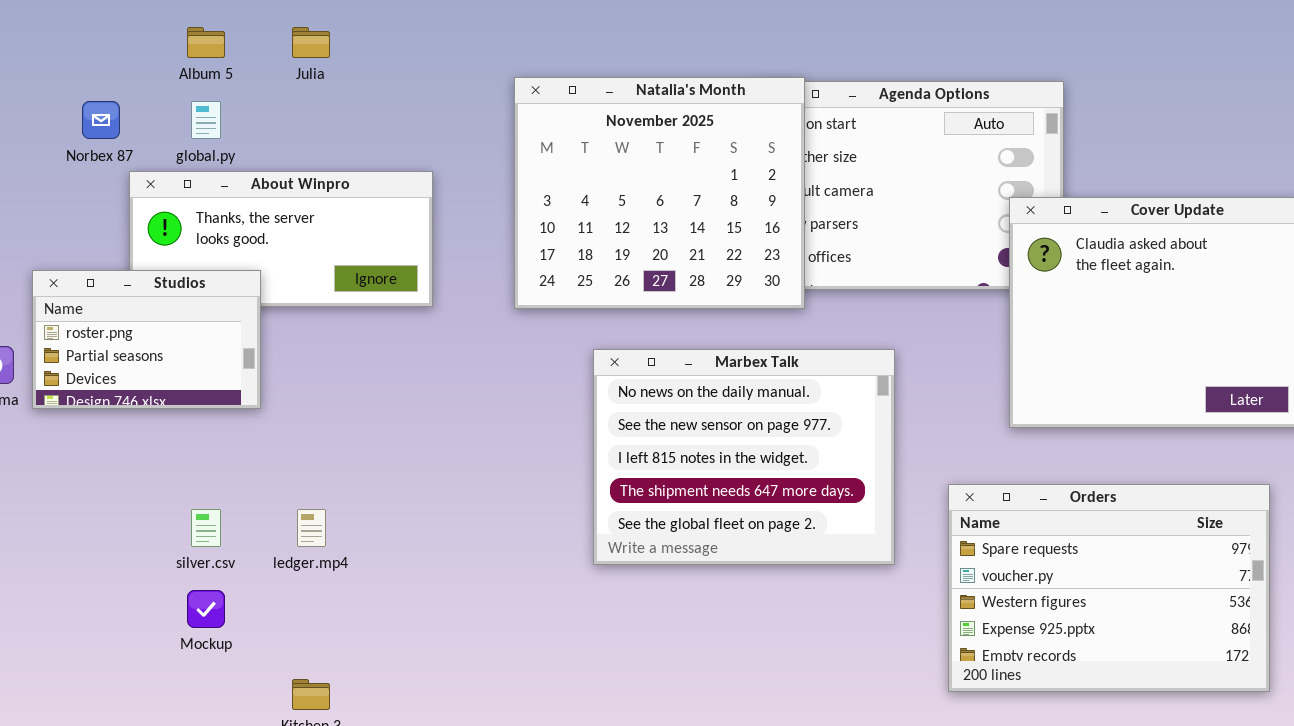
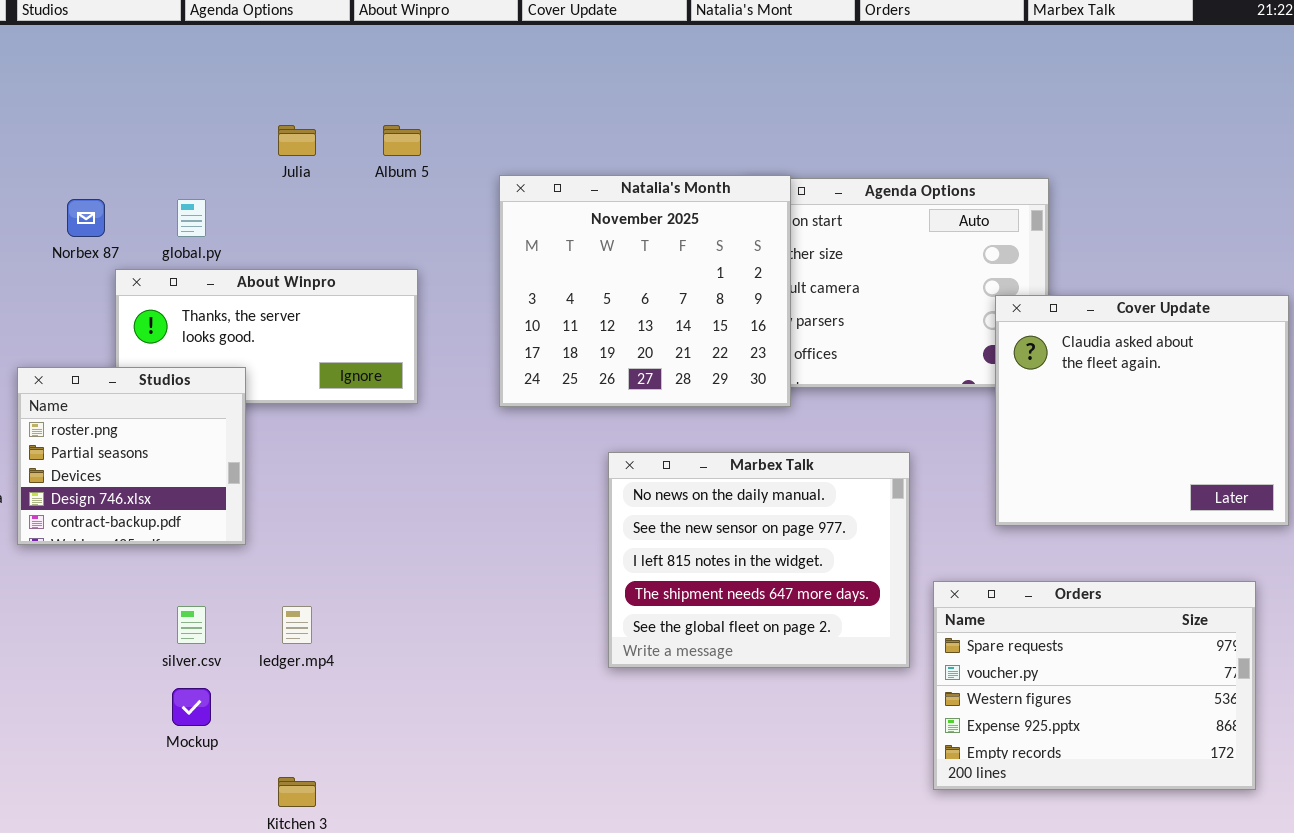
Album 5: [187,27,225,58] -> [383,125,421,156], moved
Studios: [32,270,261,409] -> [17,367,246,545], resized
Marbex Talk: [593,349,895,565] -> [608,452,910,668], moved

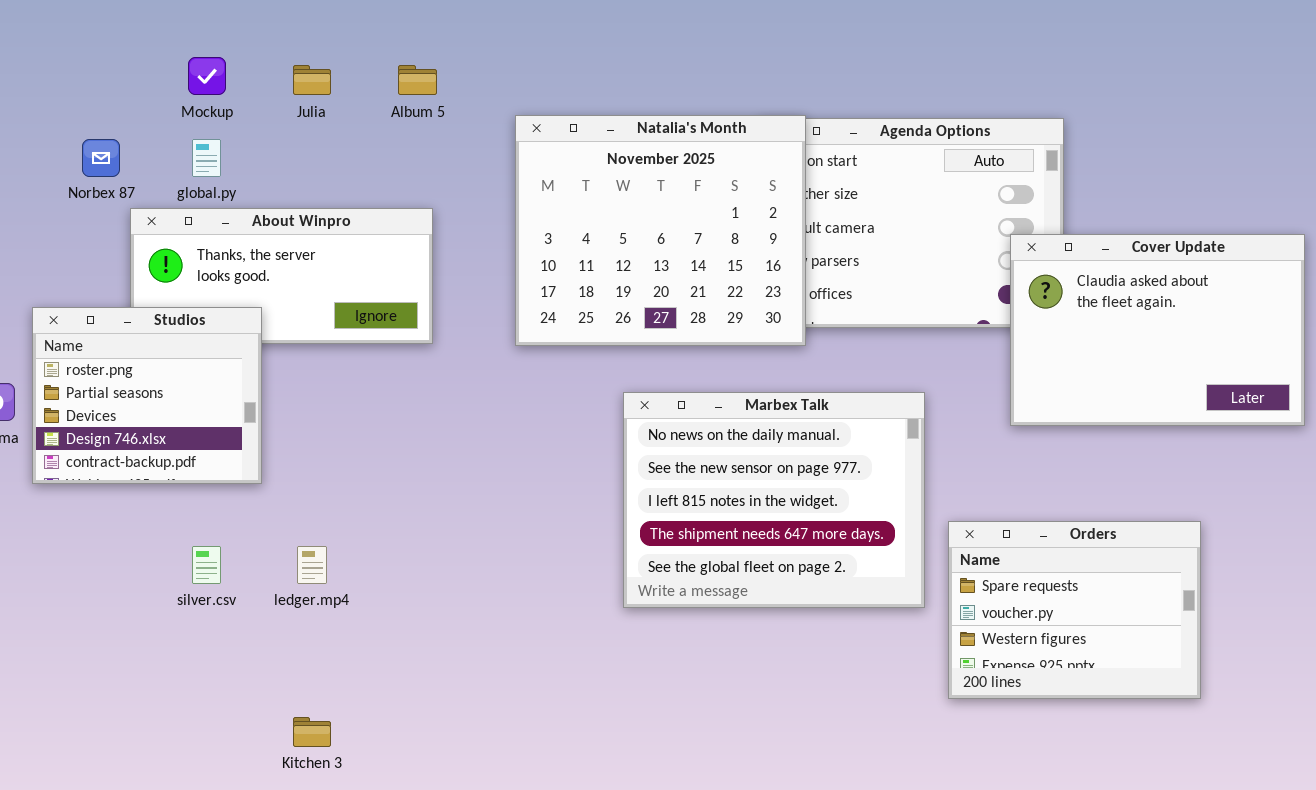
Cover Update: [995,295,1289,526] -> [1010,234,1305,426], resized
Orders: [933,581,1256,790] -> [948,521,1201,699], resized
Mockup: [172,688,211,726] -> [188,57,226,95], moved

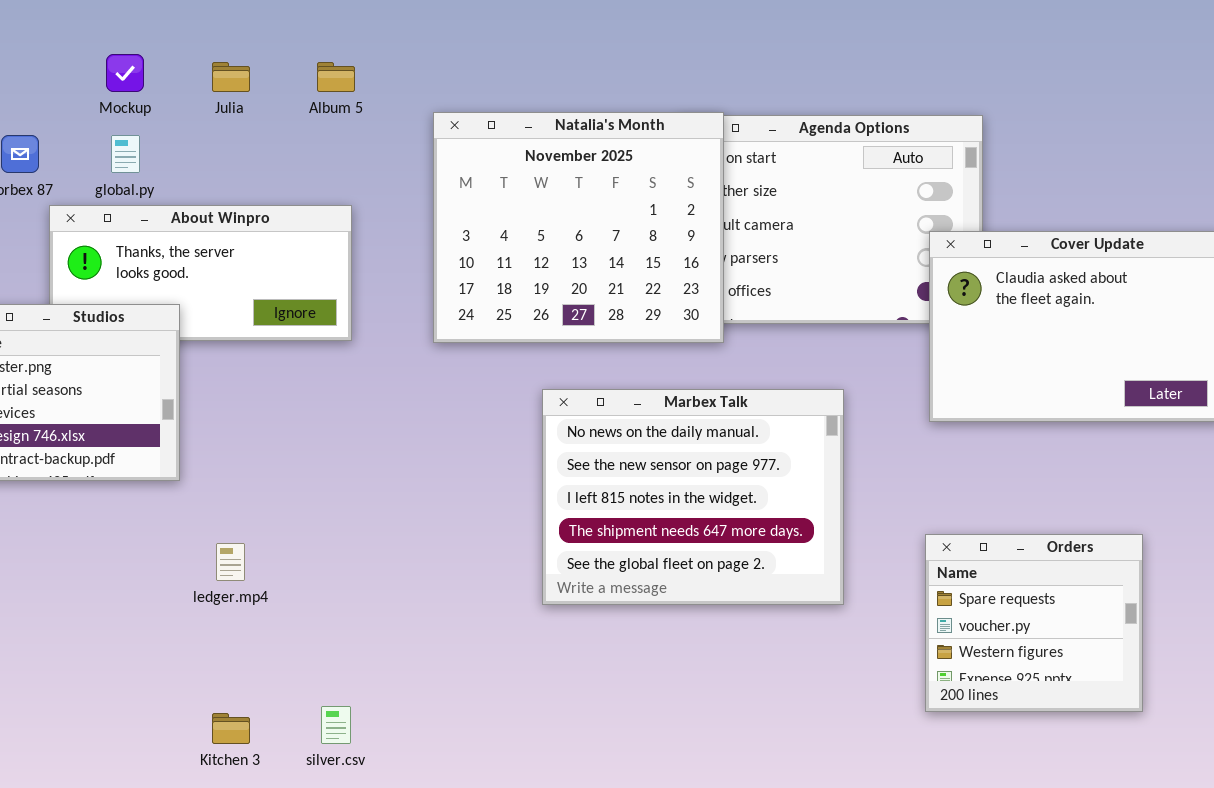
Orders: [948,521,1201,699] -> [925,534,1143,712], moved, resized
silver.csv: [192,546,221,584] -> [321,706,351,744], moved

